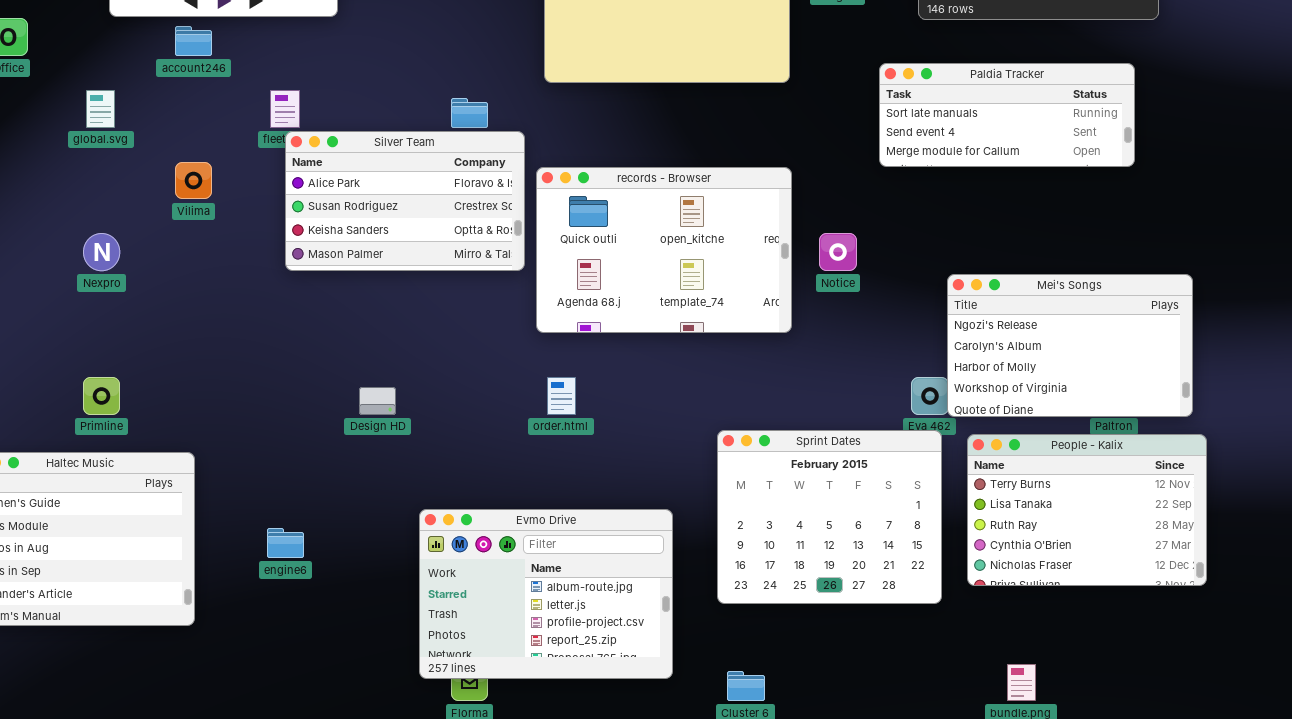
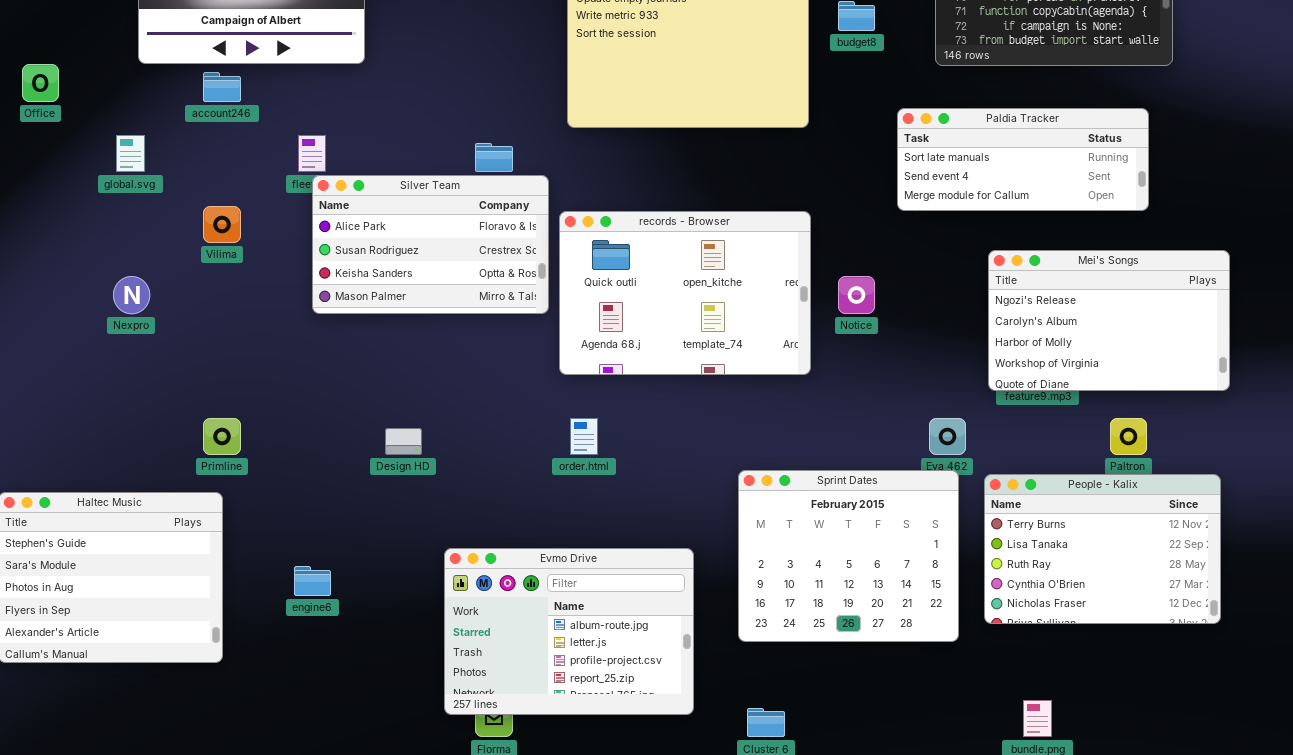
Mei's Songs: [947,274,1193,417] -> [988,250,1230,391], moved
Primline: [83,377,120,415] -> [203,418,241,455], moved

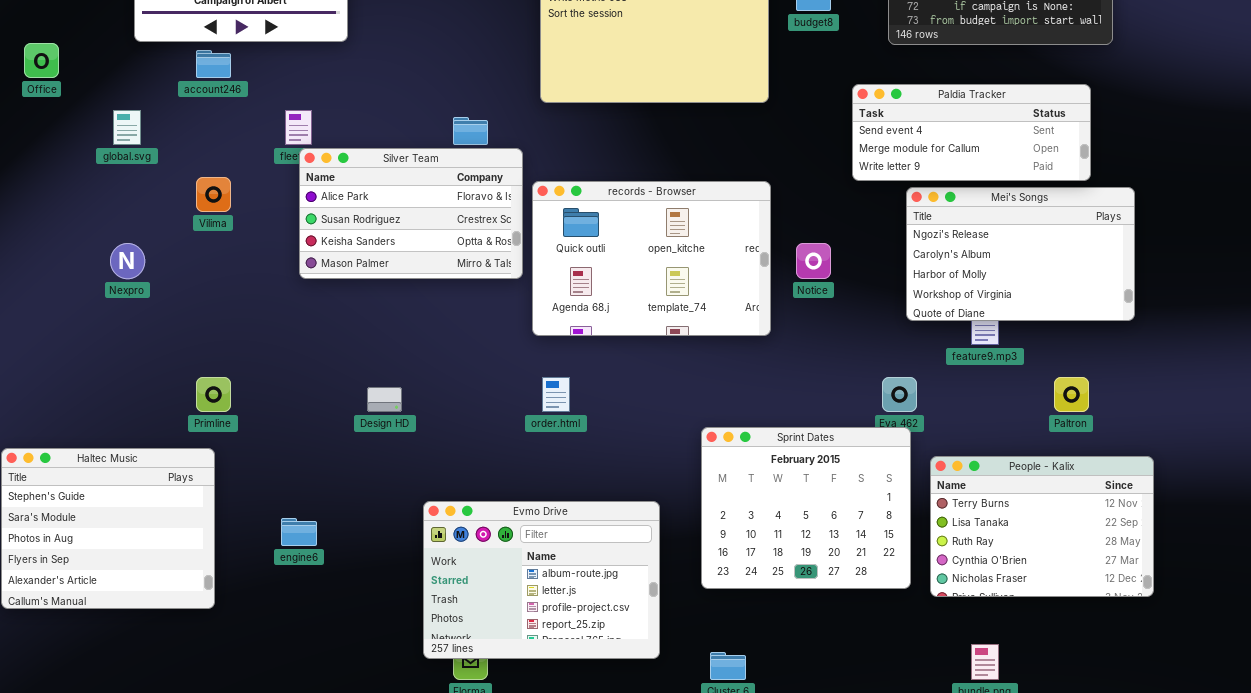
Paldia Tracker: [897,108,1149,211] -> [852,84,1091,181], scrolled down 1 row
Mei's Songs: [988,250,1230,391] -> [906,187,1135,321], moved
People - Kalix: [984,474,1221,624] -> [930,456,1154,597], moved

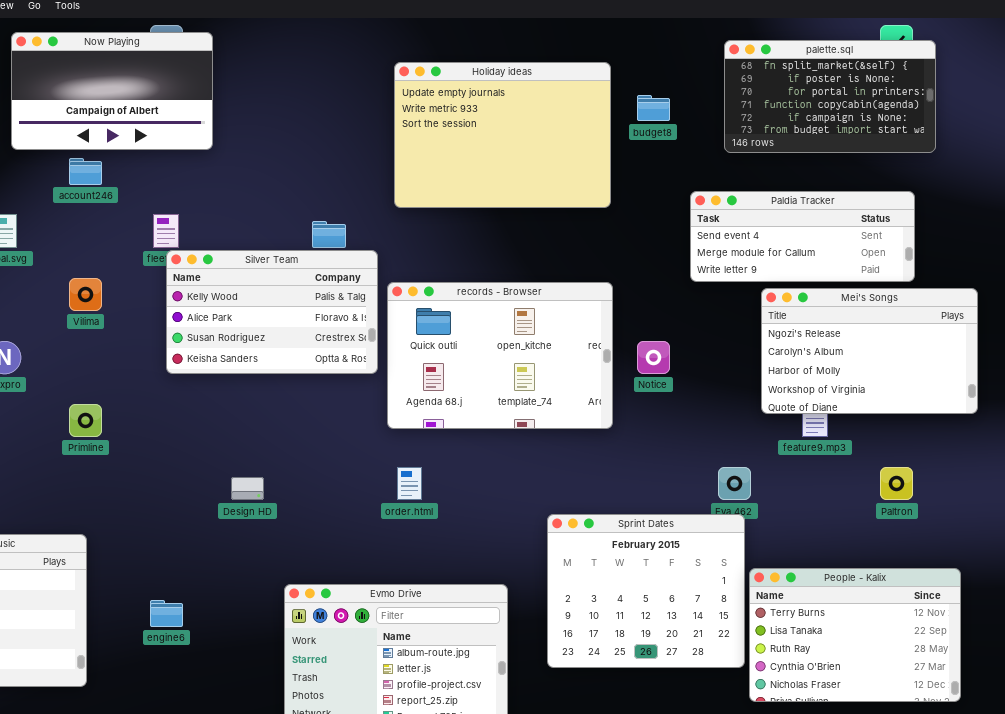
Silver Team: [299,148,523,279] -> [166,250,378,374], scrolled up 1 row
Mei's Songs: [906,187,1135,321] -> [761,288,978,414], moved
Primline: [196,377,231,412] -> [69,404,102,437], moved
People - Kalix: [930,456,1154,597] -> [749,568,961,702], moved

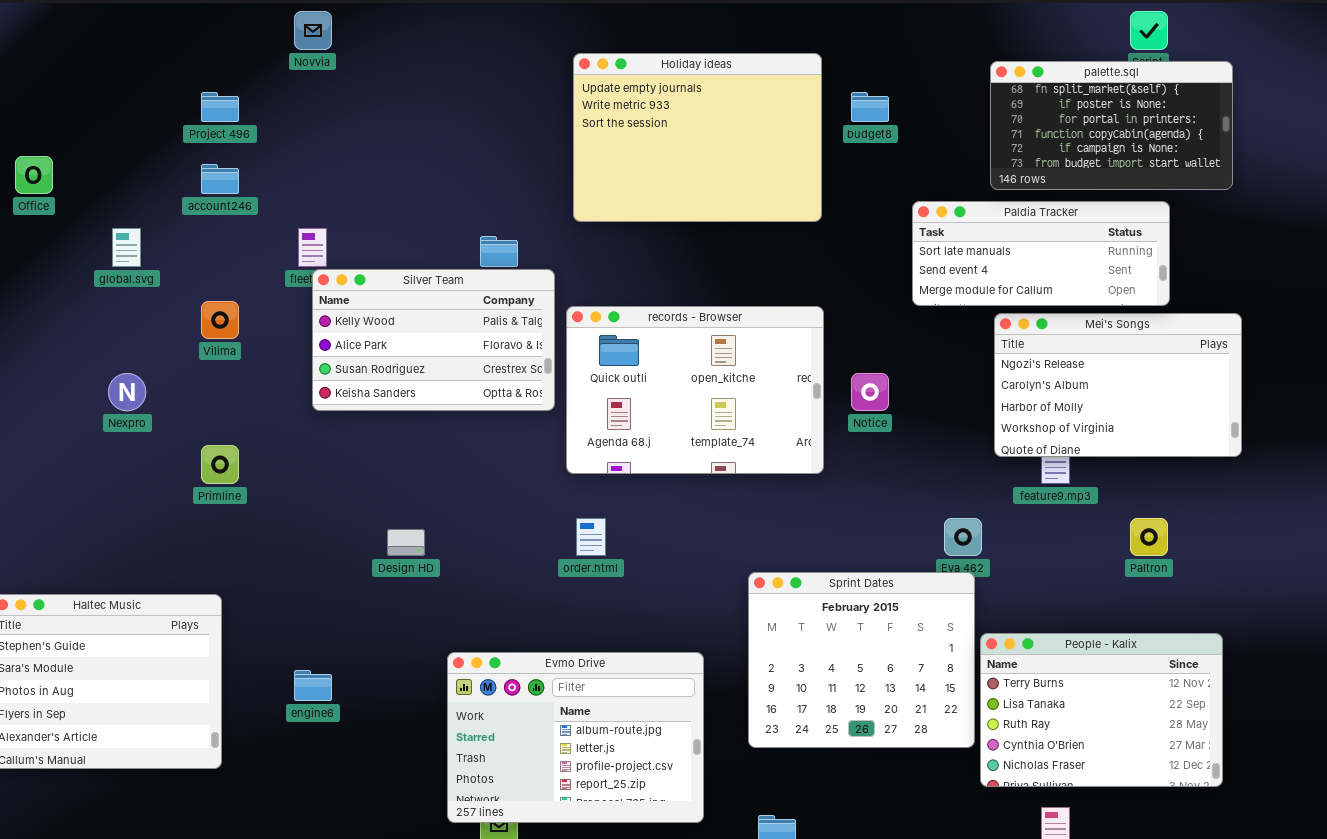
Now Playing: [11,32,213,150] -> none, closed
palette.sql: [724,40,936,153] -> [990,61,1233,190], moved
Paldia Tracker: [690,191,915,282] -> [912,201,1170,306], scrolled up 1 row

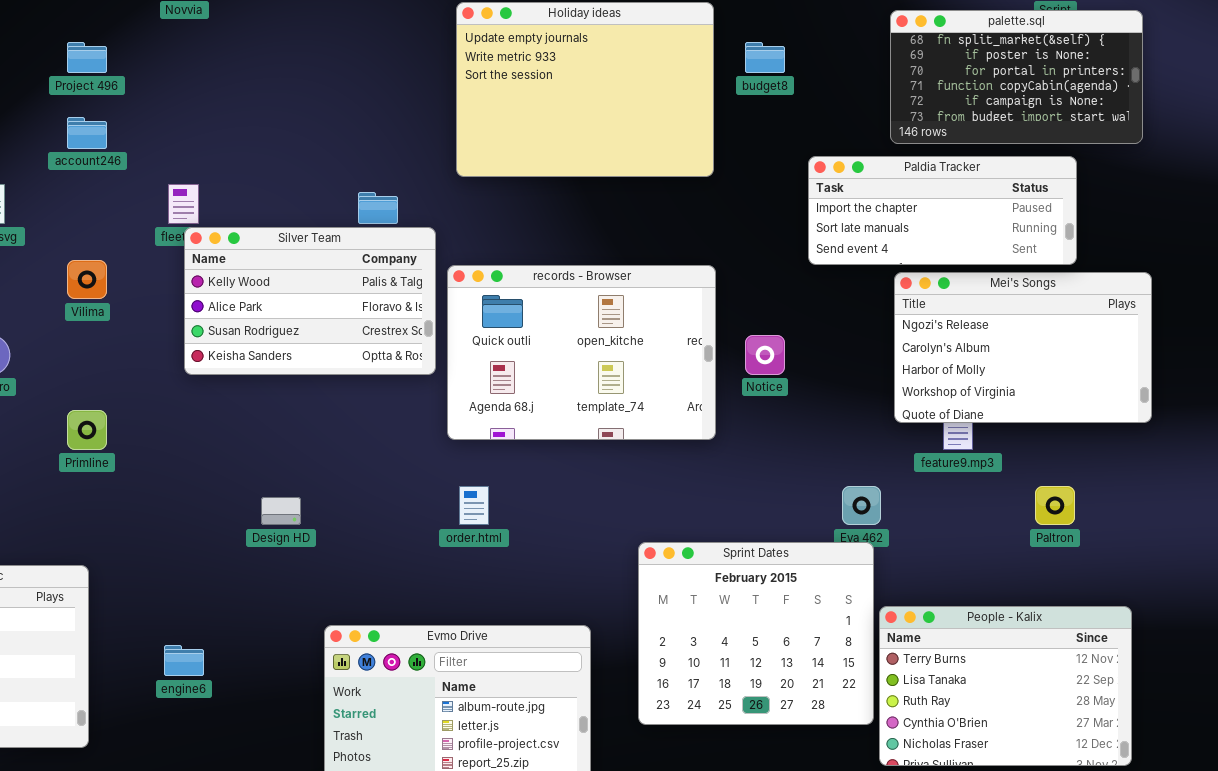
Paldia Tracker: [912,201,1170,306] -> [808,156,1077,265], scrolled up 1 row

